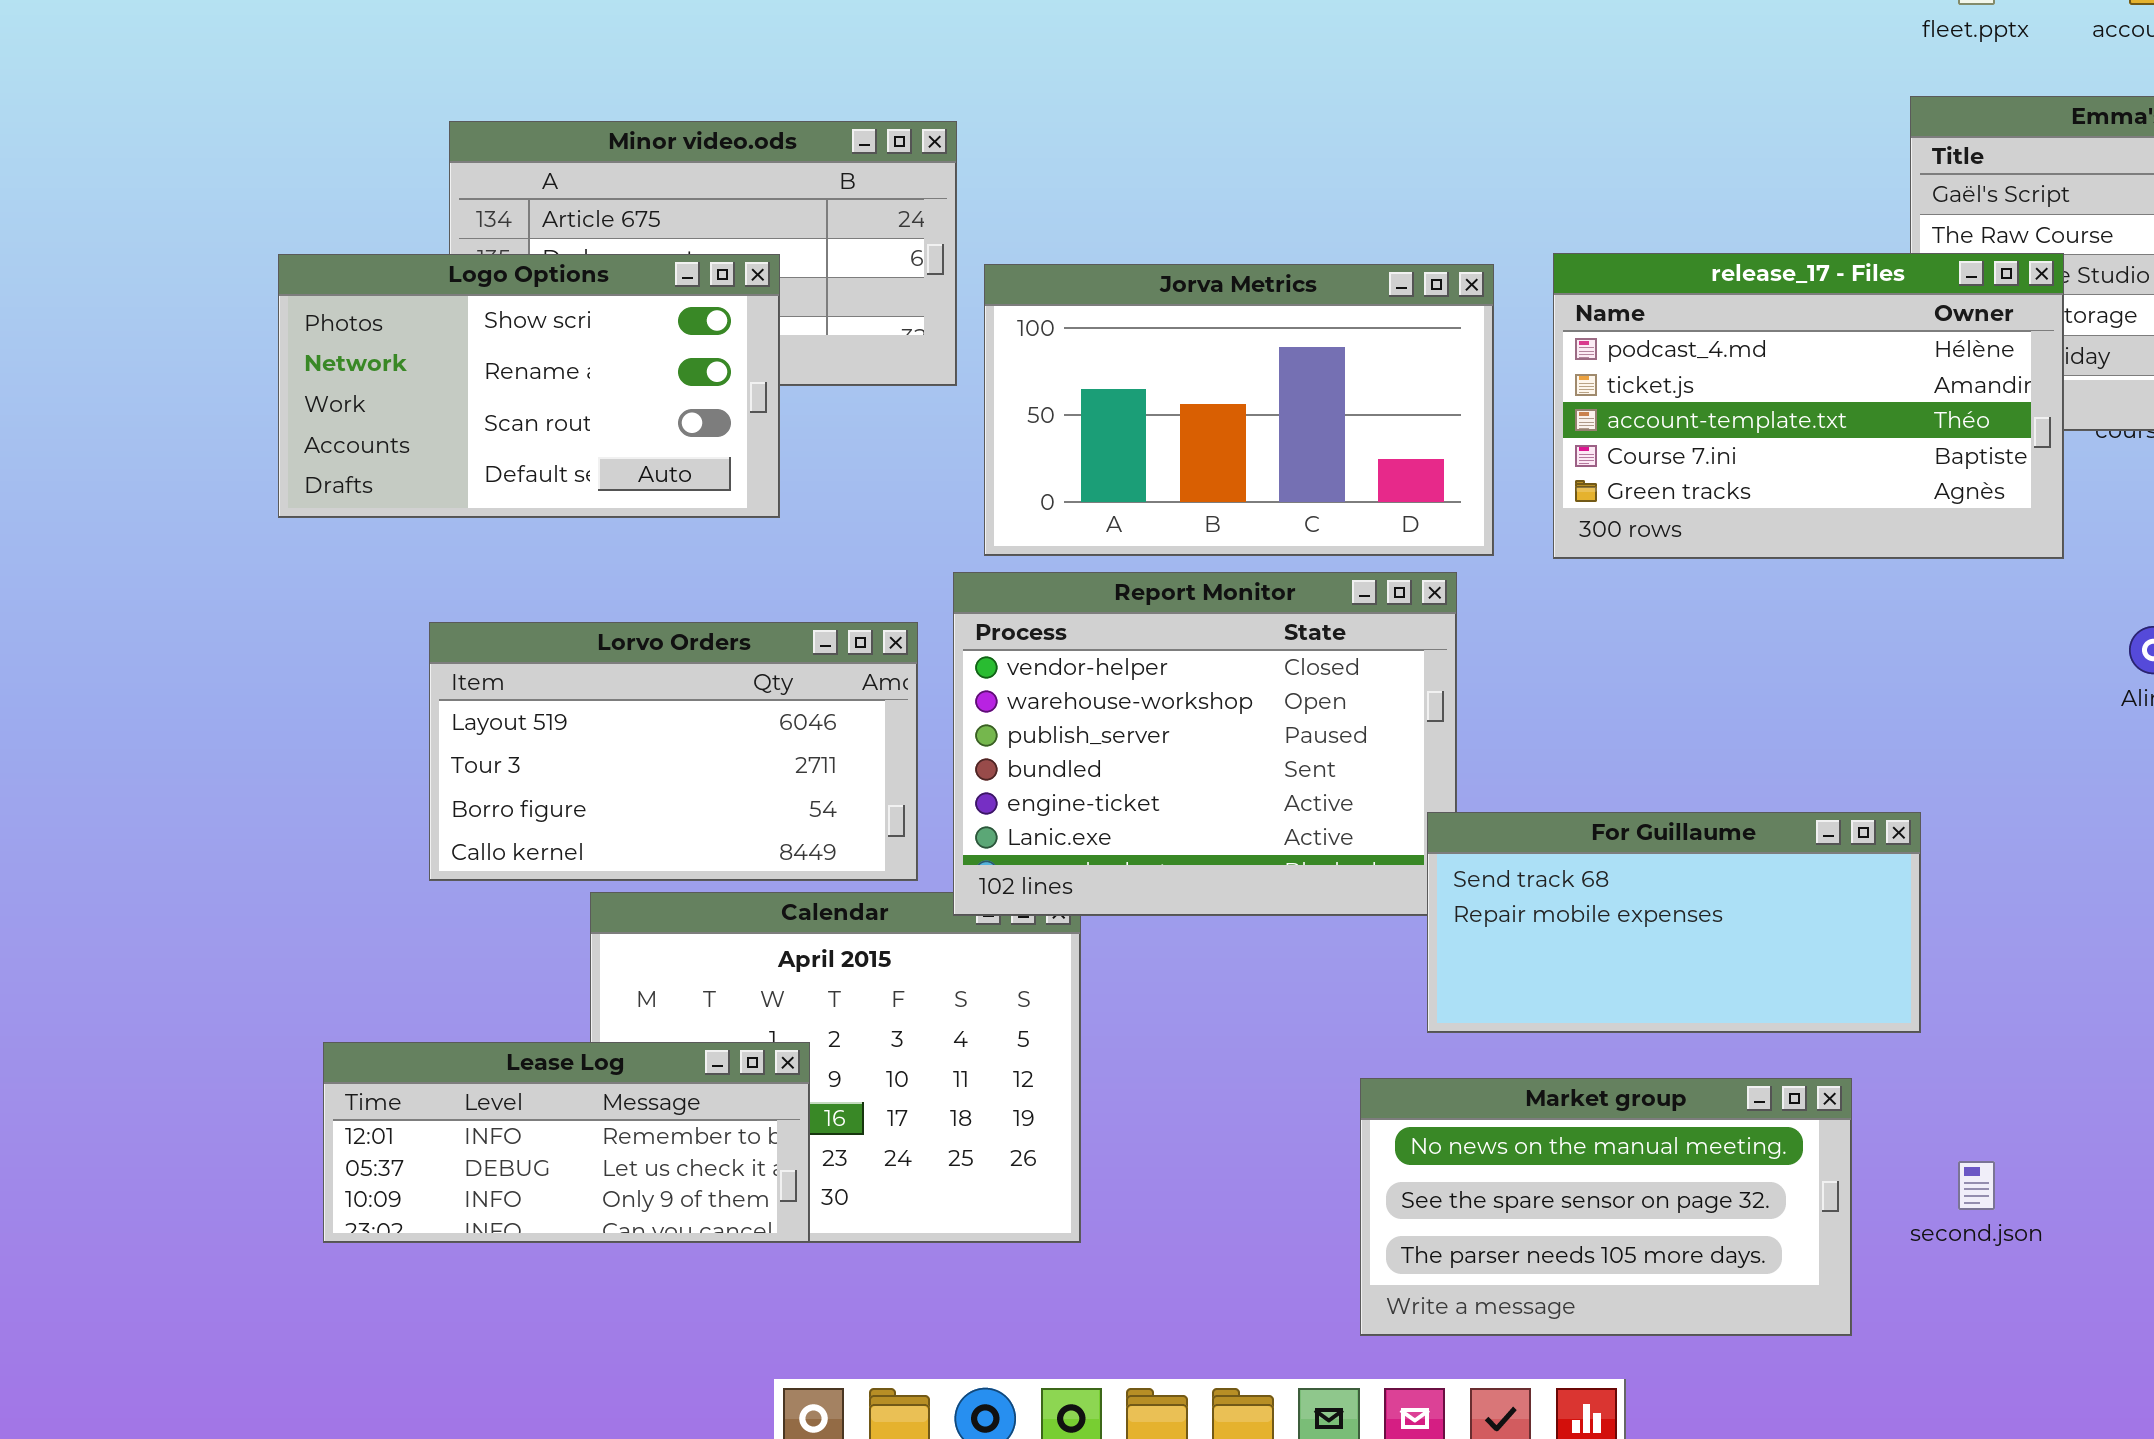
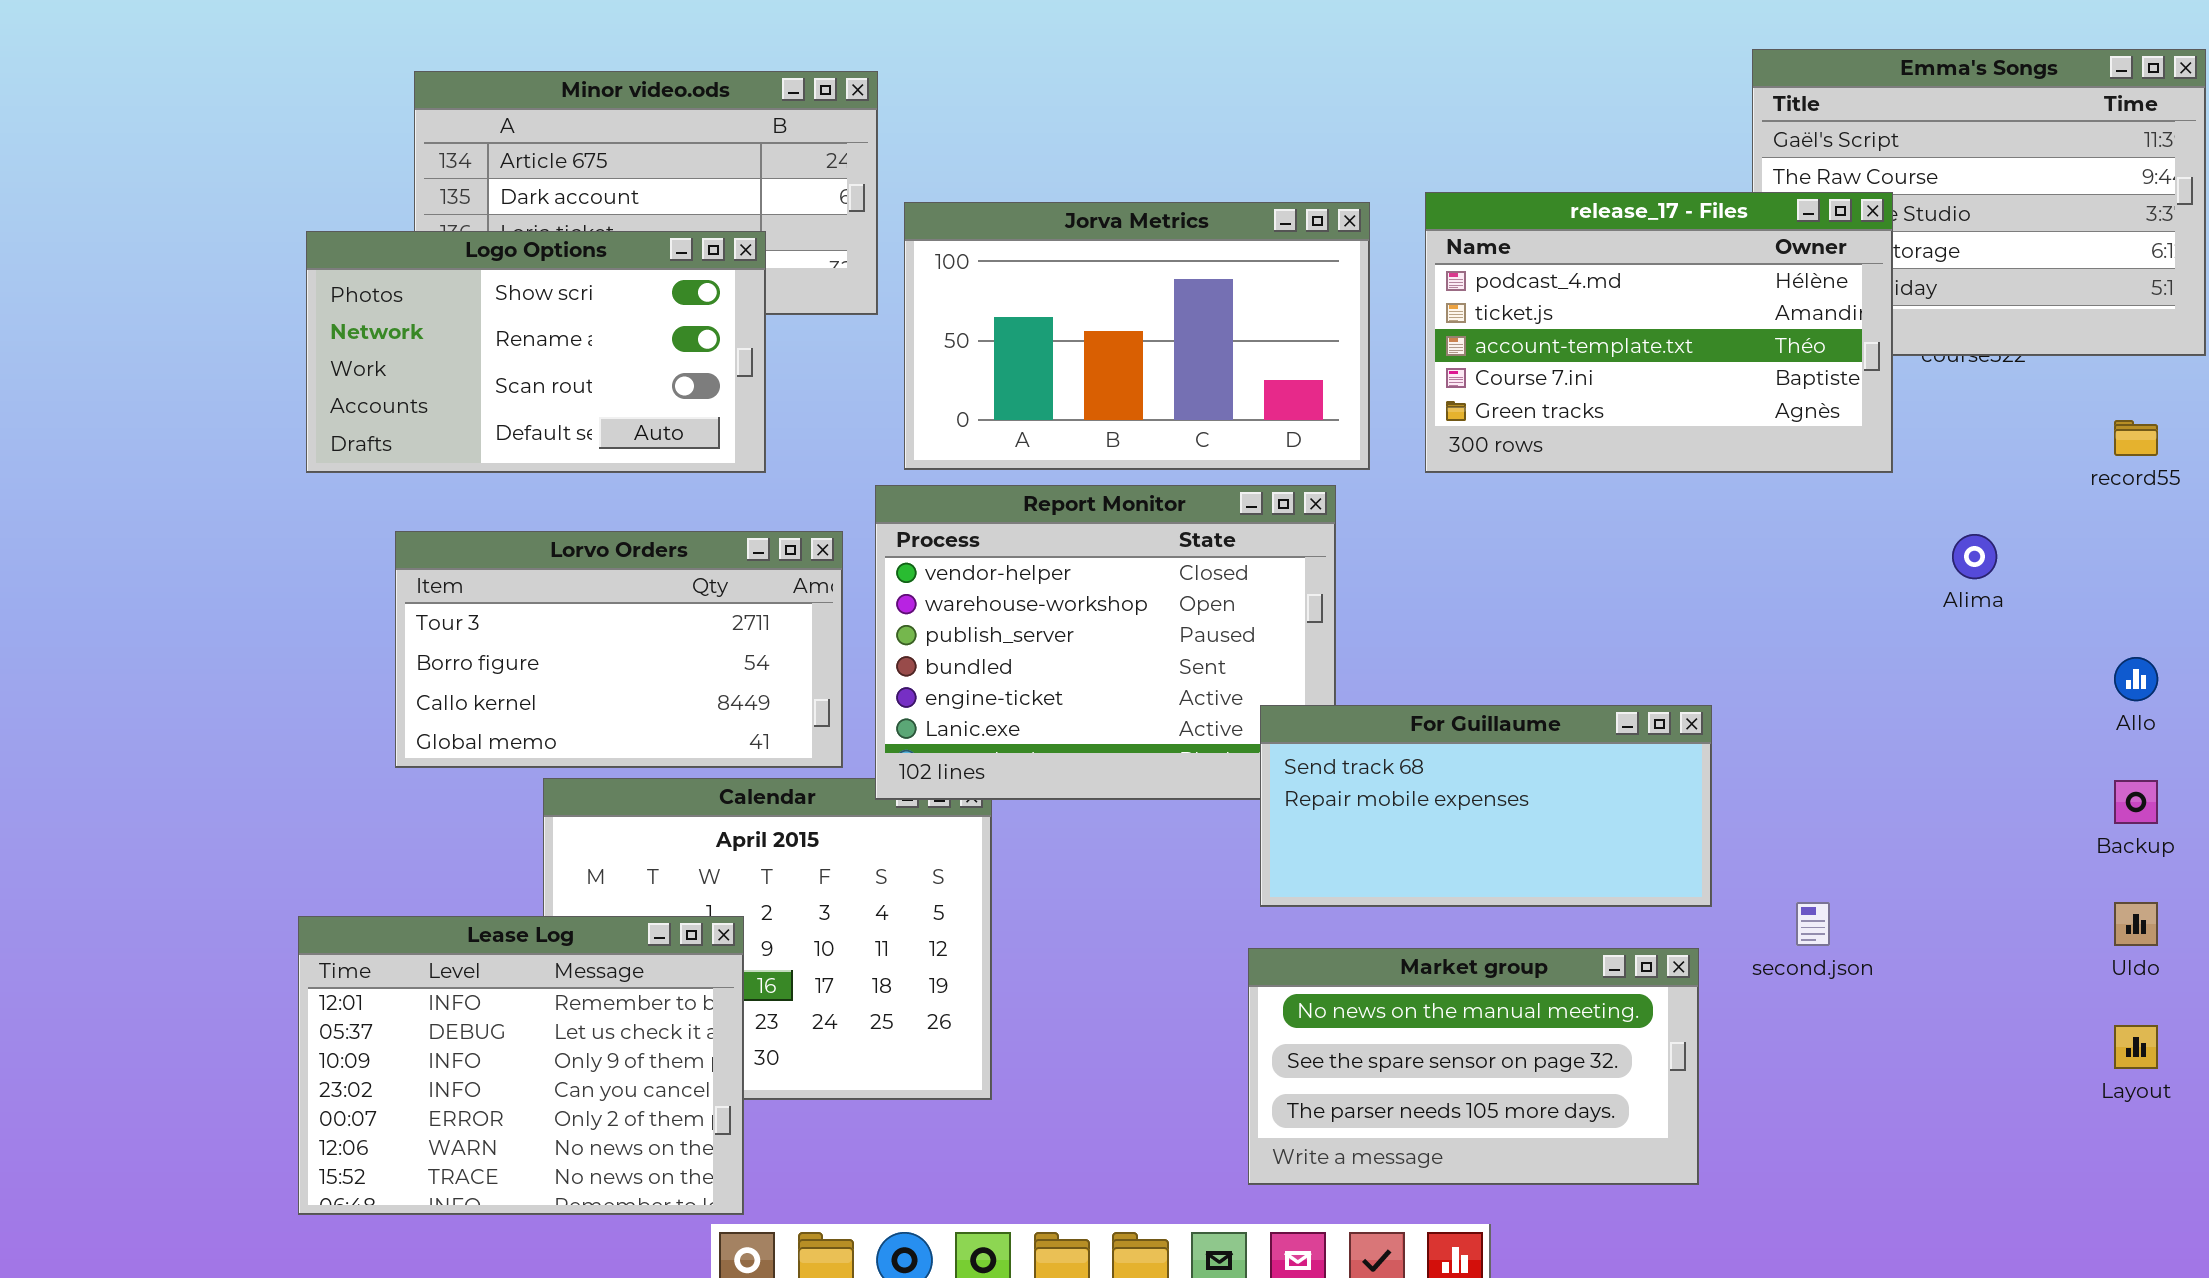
Logo Options: [278,254,780,518] -> [306,231,766,473], moved
Lorvo Orders: [429,622,918,881] -> [395,531,843,768], scrolled down 1 row
For Guillaume: [1427,812,1921,1033] -> [1260,705,1712,907], moved
Lease Log: [323,1042,810,1243] -> [298,916,744,1215], resized
second.json: [1958,1161,1995,1210] -> [1796,902,1830,946], moved

